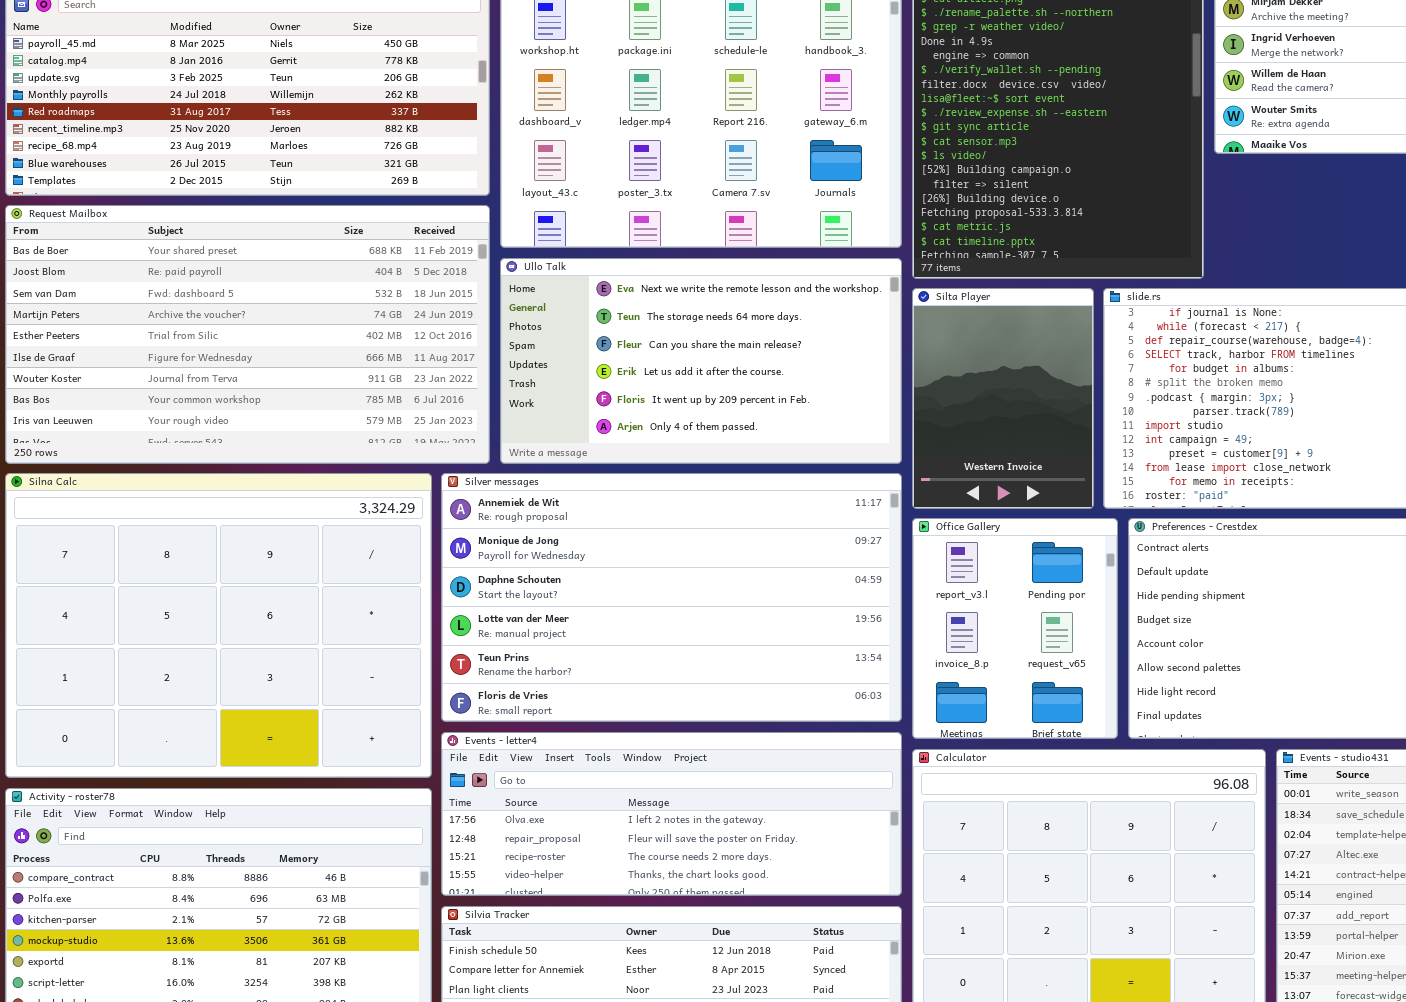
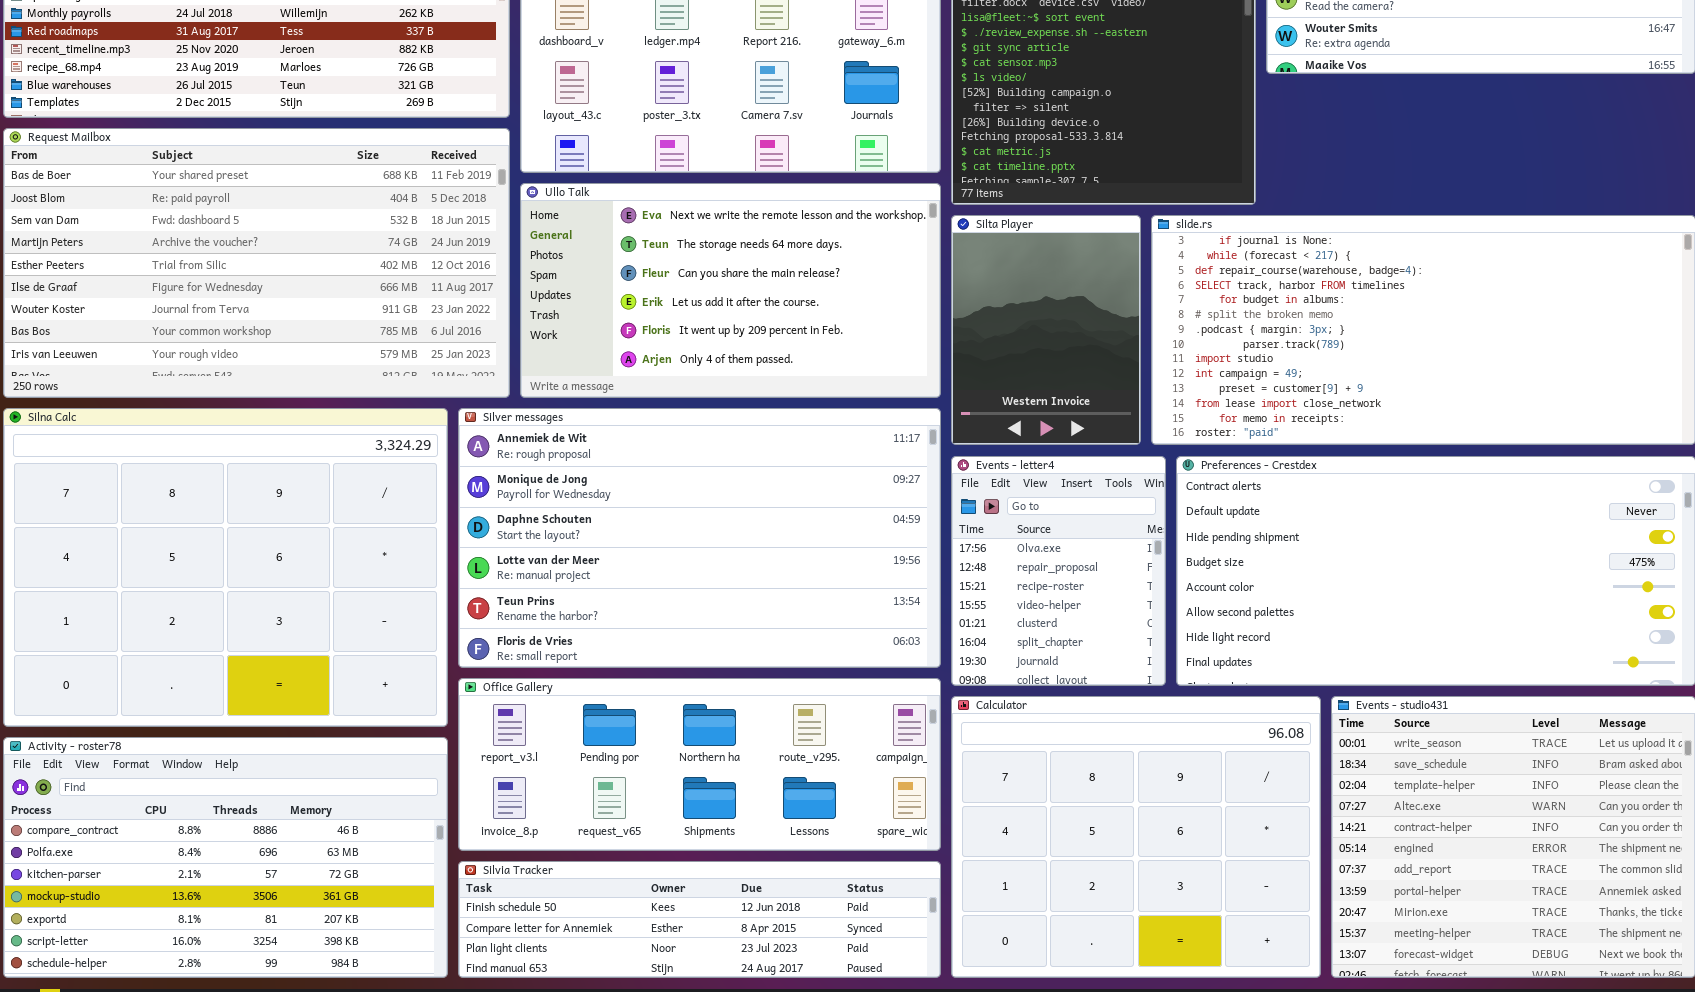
Office Gallery: [912,518,1118,739] -> [458,678,941,851], moved, resized
Events - letter4: [441,732,902,896] -> [951,456,1166,686], moved, resized

